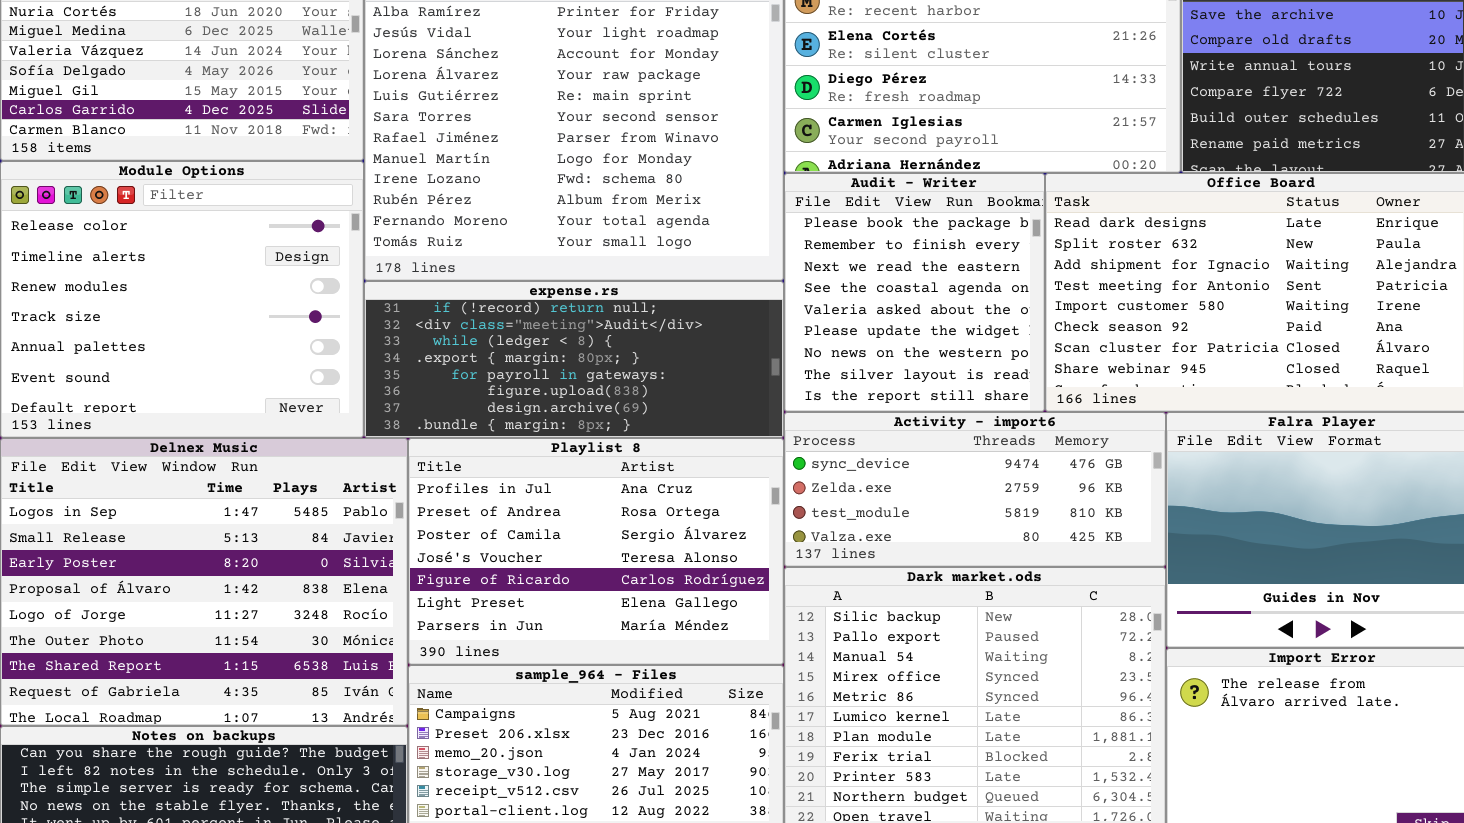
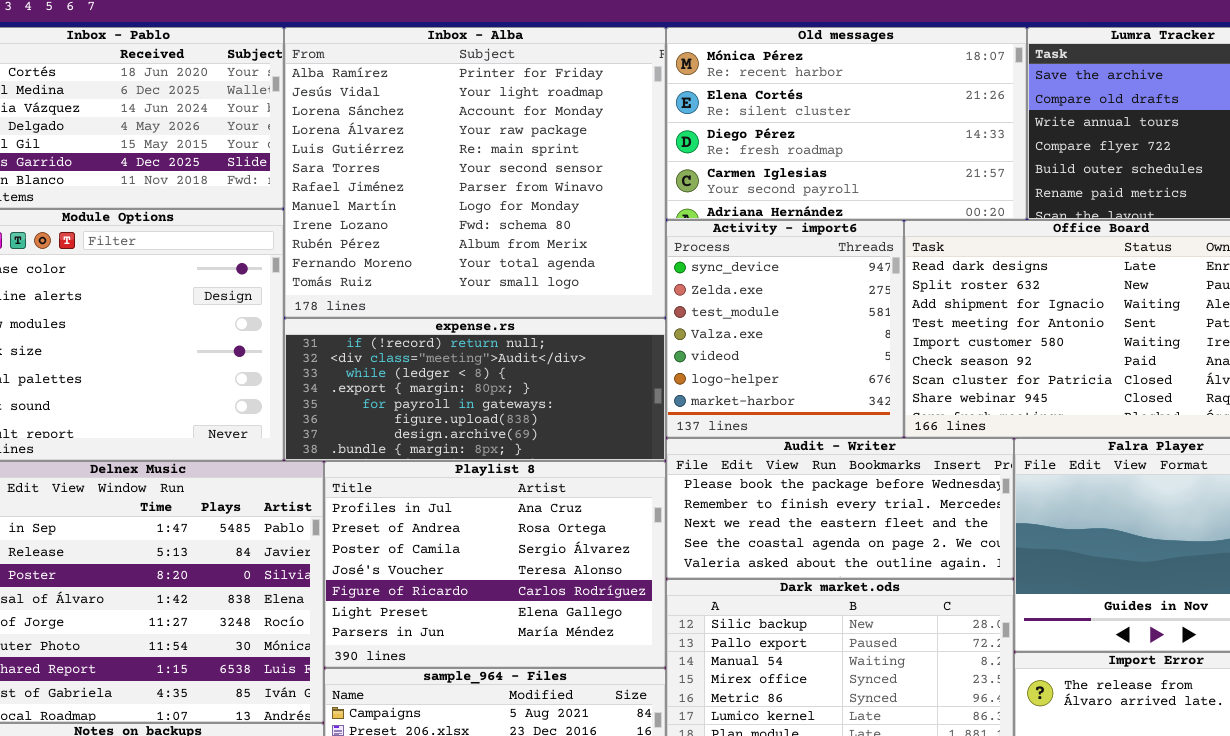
Audit - Writer: [784,173,1045,412] -> [666,438,1014,579], moved, resized
Activity - import6: [784,412,1166,567] -> [666,220,904,438], moved, resized

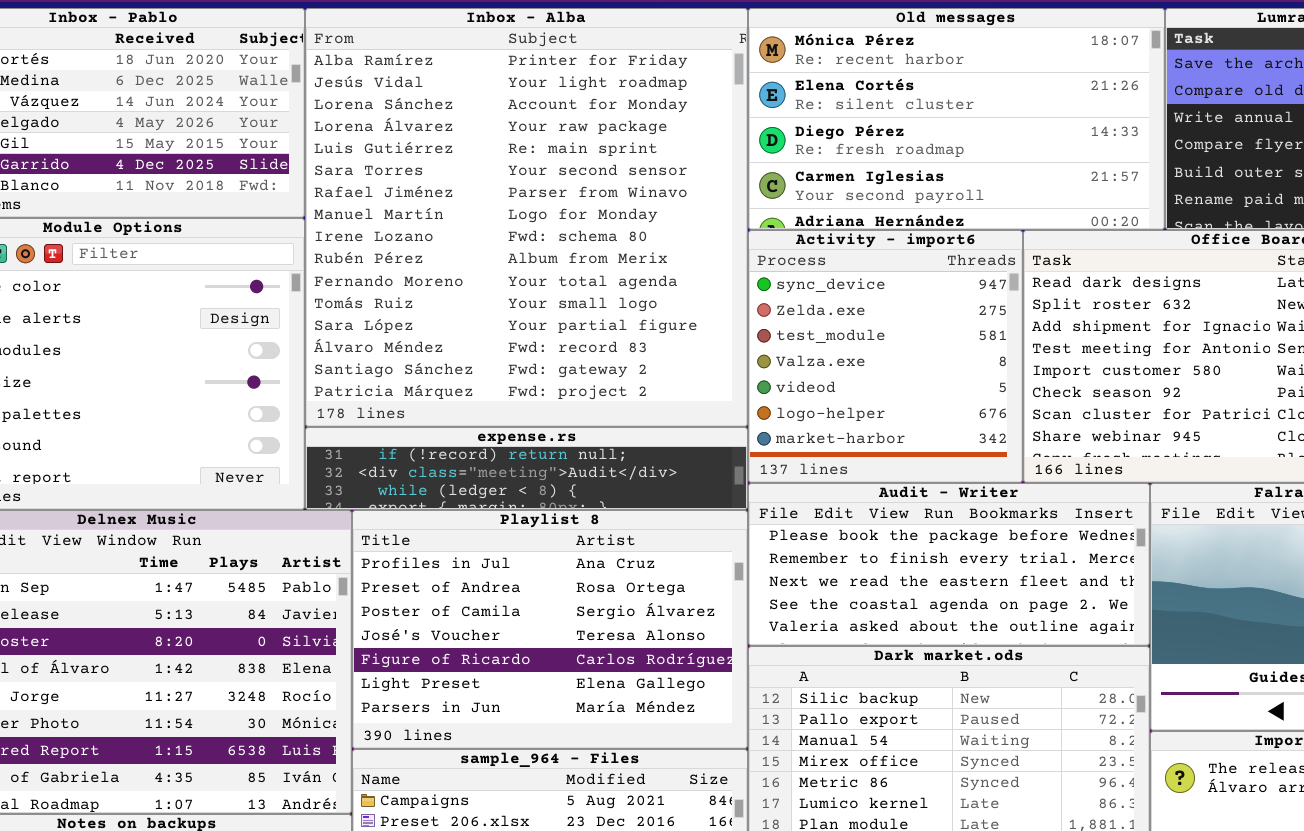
Inbox - Alba: [284,27,666,318] -> [305,8,748,427], resized
expense.rs: [284,318,666,461] -> [305,427,748,510], resized

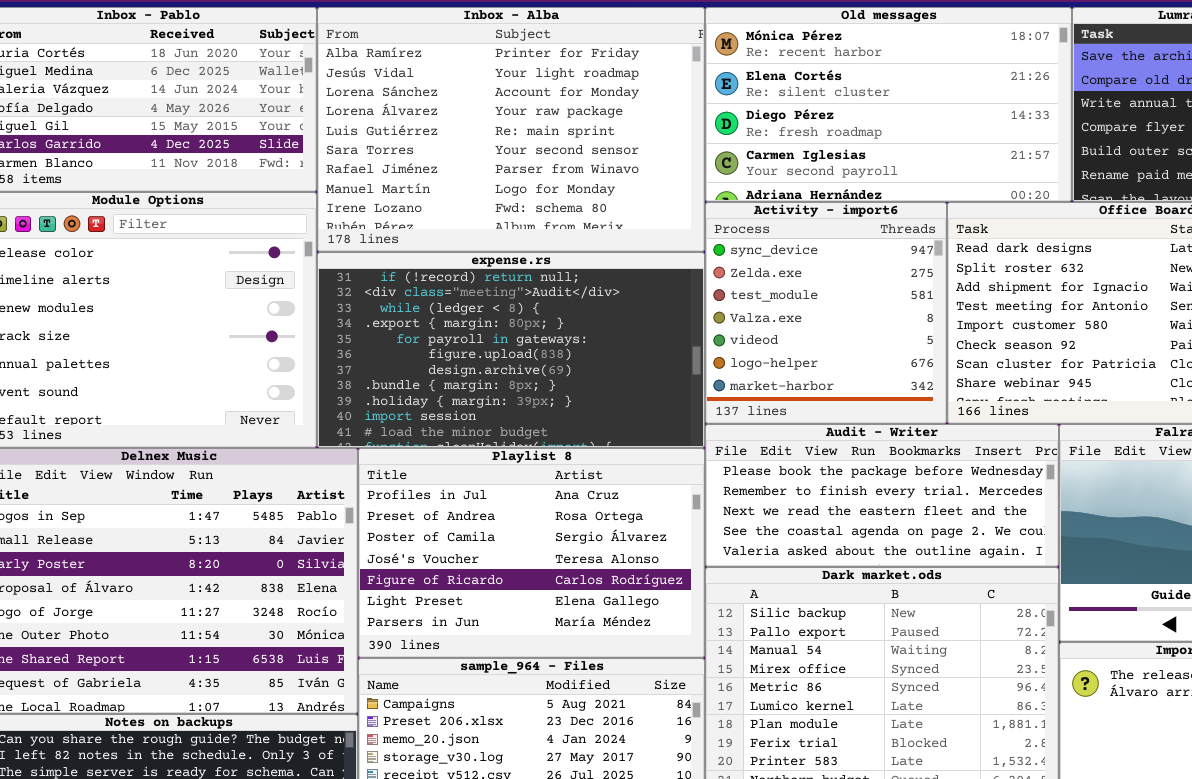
Inbox - Alba: [305,8,748,427] -> [317,7,705,252], resized
expense.rs: [305,427,748,510] -> [317,252,705,448], resized

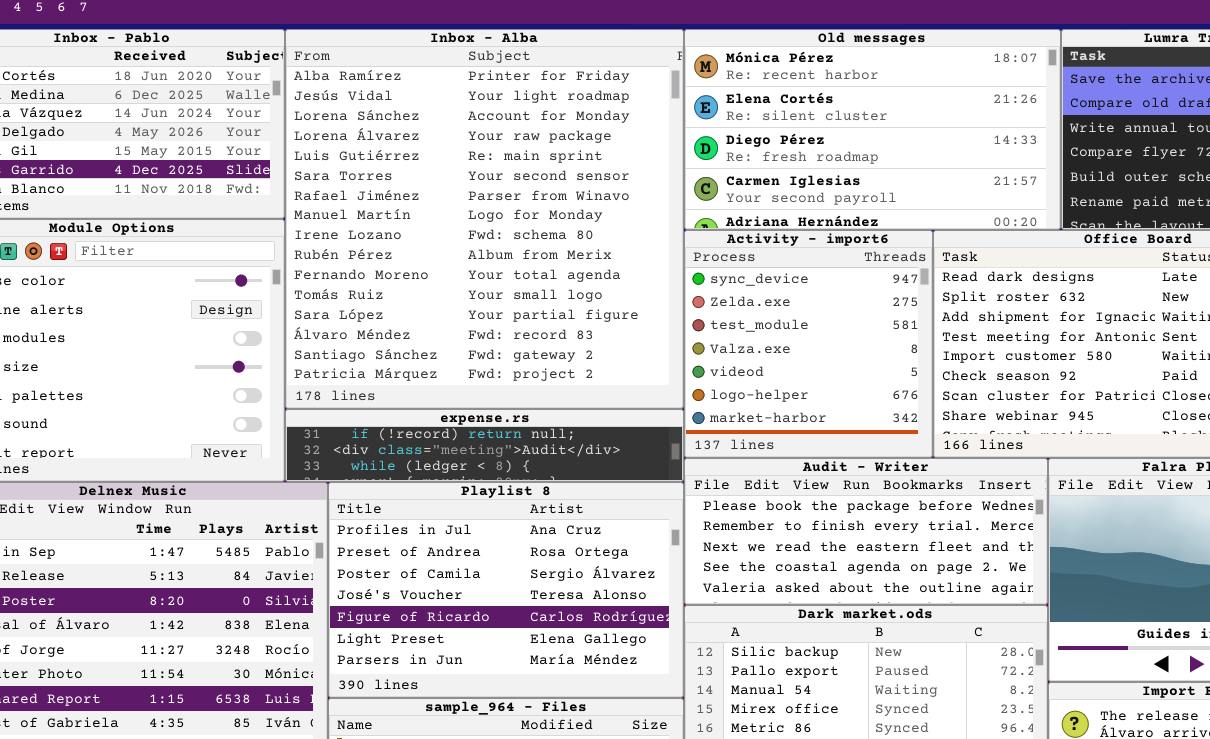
Inbox - Alba: [317,7,705,252] -> [285,29,684,409], resized
expense.rs: [317,252,705,448] -> [285,409,684,482], resized

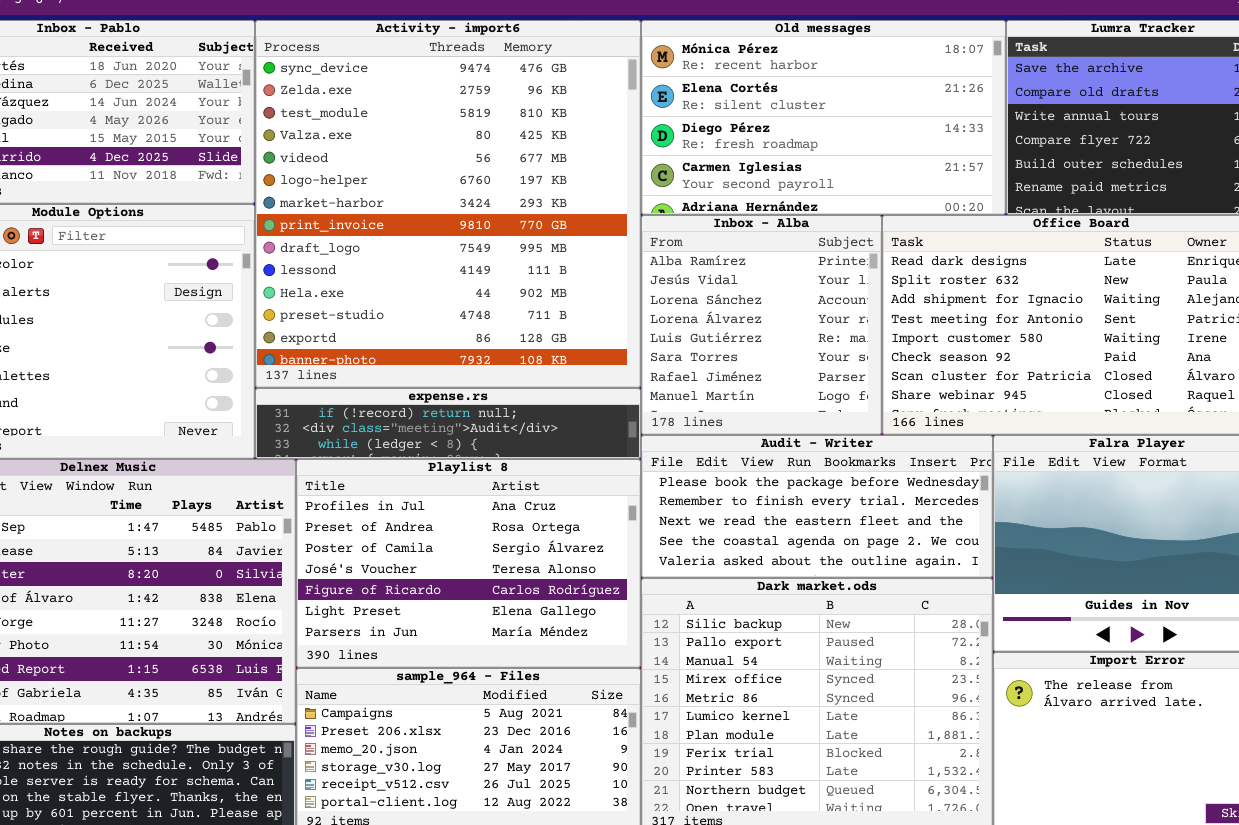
Inbox - Alba: [285,29,684,409] -> [641,215,882,435], moved, resized
Activity - import6: [684,230,933,458] -> [255,20,641,388], moved, resized

